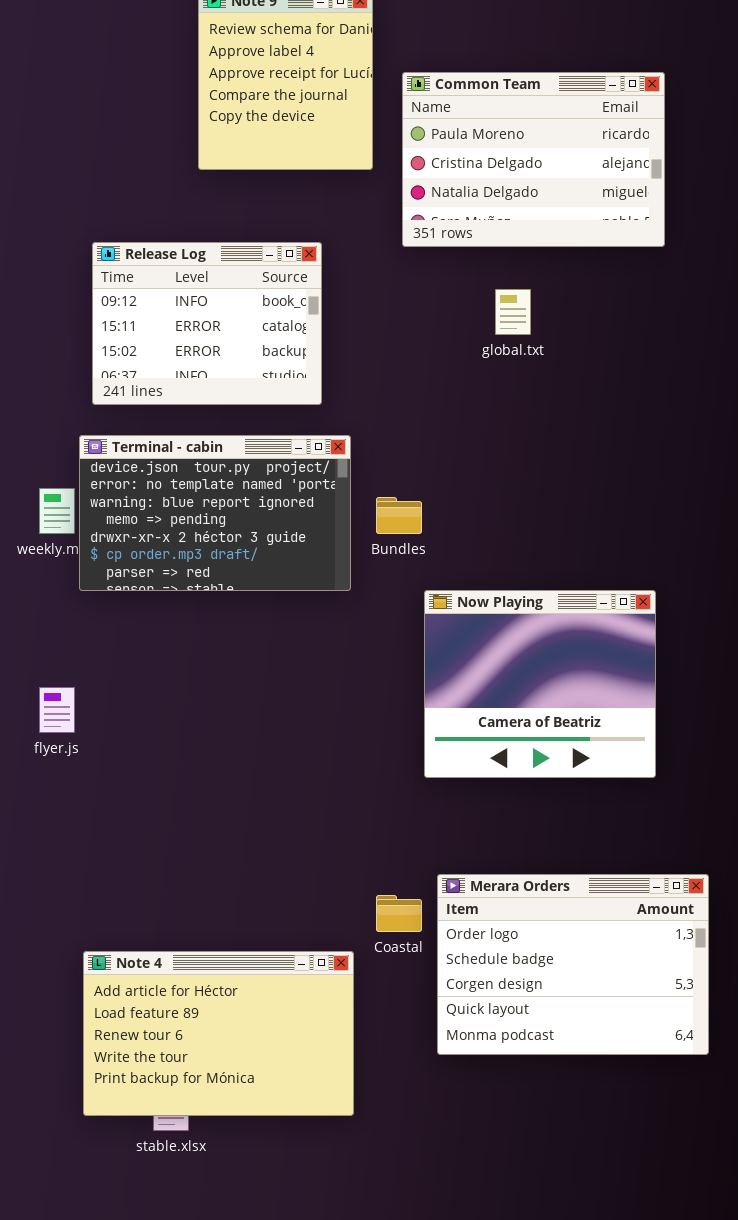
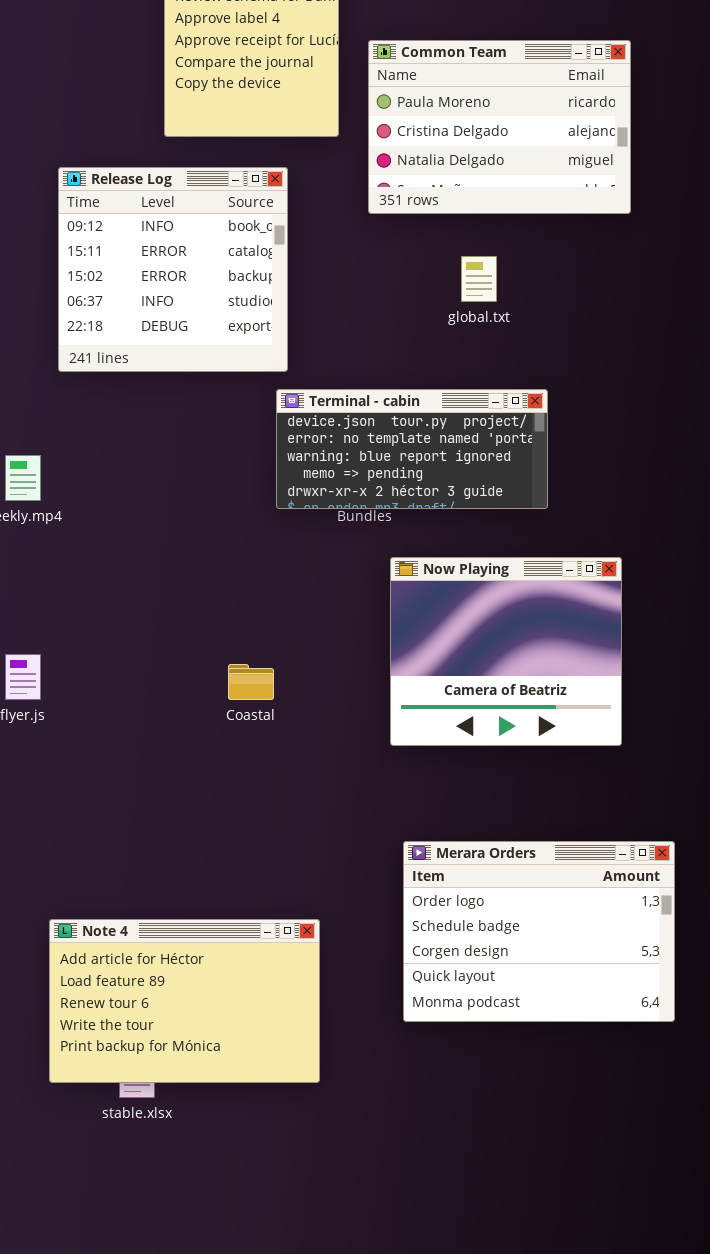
Release Log: [92,242,322,405] -> [58,167,288,372], resized
Terminal - cabin: [79,435,351,591] -> [276,389,548,509], moved, resized
Coastal: [376,895,422,932] -> [228,664,274,700], moved

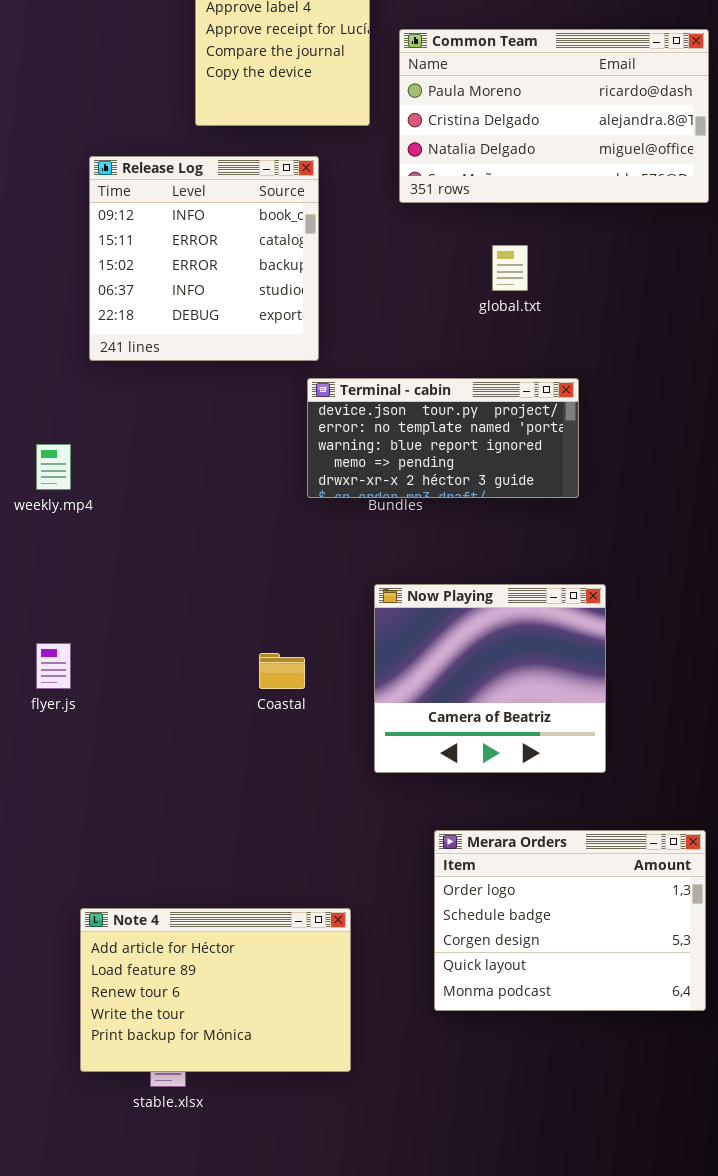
Common Team: [368,40,631,214] -> [399,29,709,203], resized
Now Playing: [390,557,622,746] -> [374,584,606,773], moved

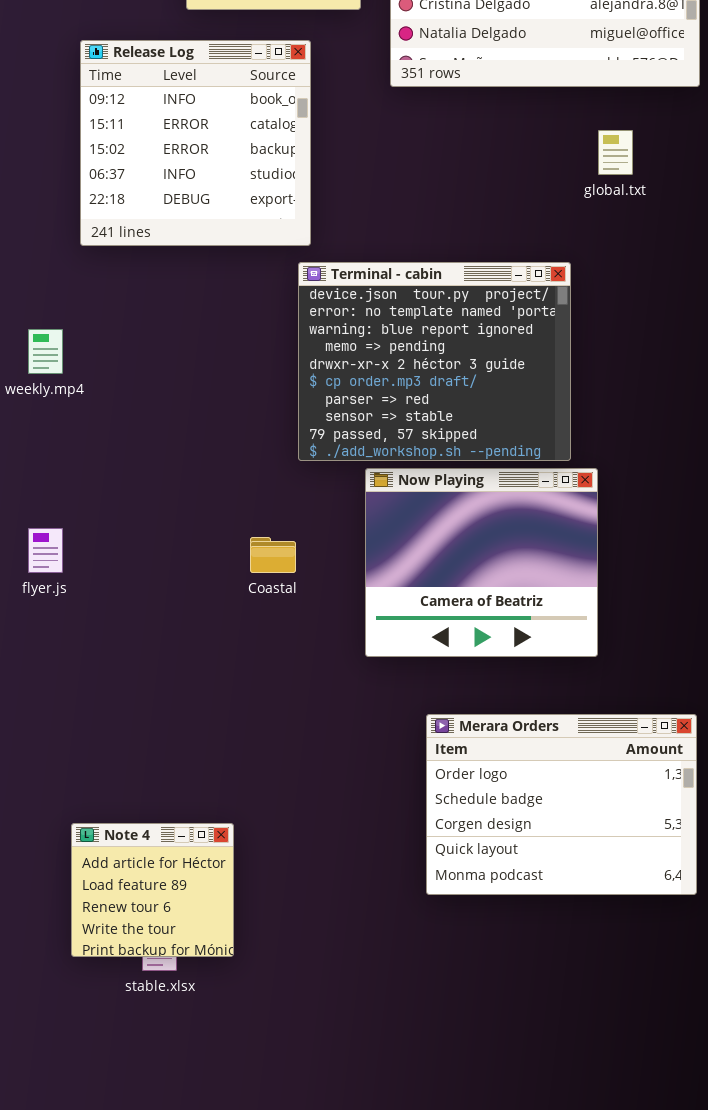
global.txt: [492,245,528,291] -> [598,130,633,175], moved
Terminal - cabin: [307,378,579,498] -> [298,262,571,461], resized
Note 4: [80,908,351,1072] -> [71,823,234,957], resized

